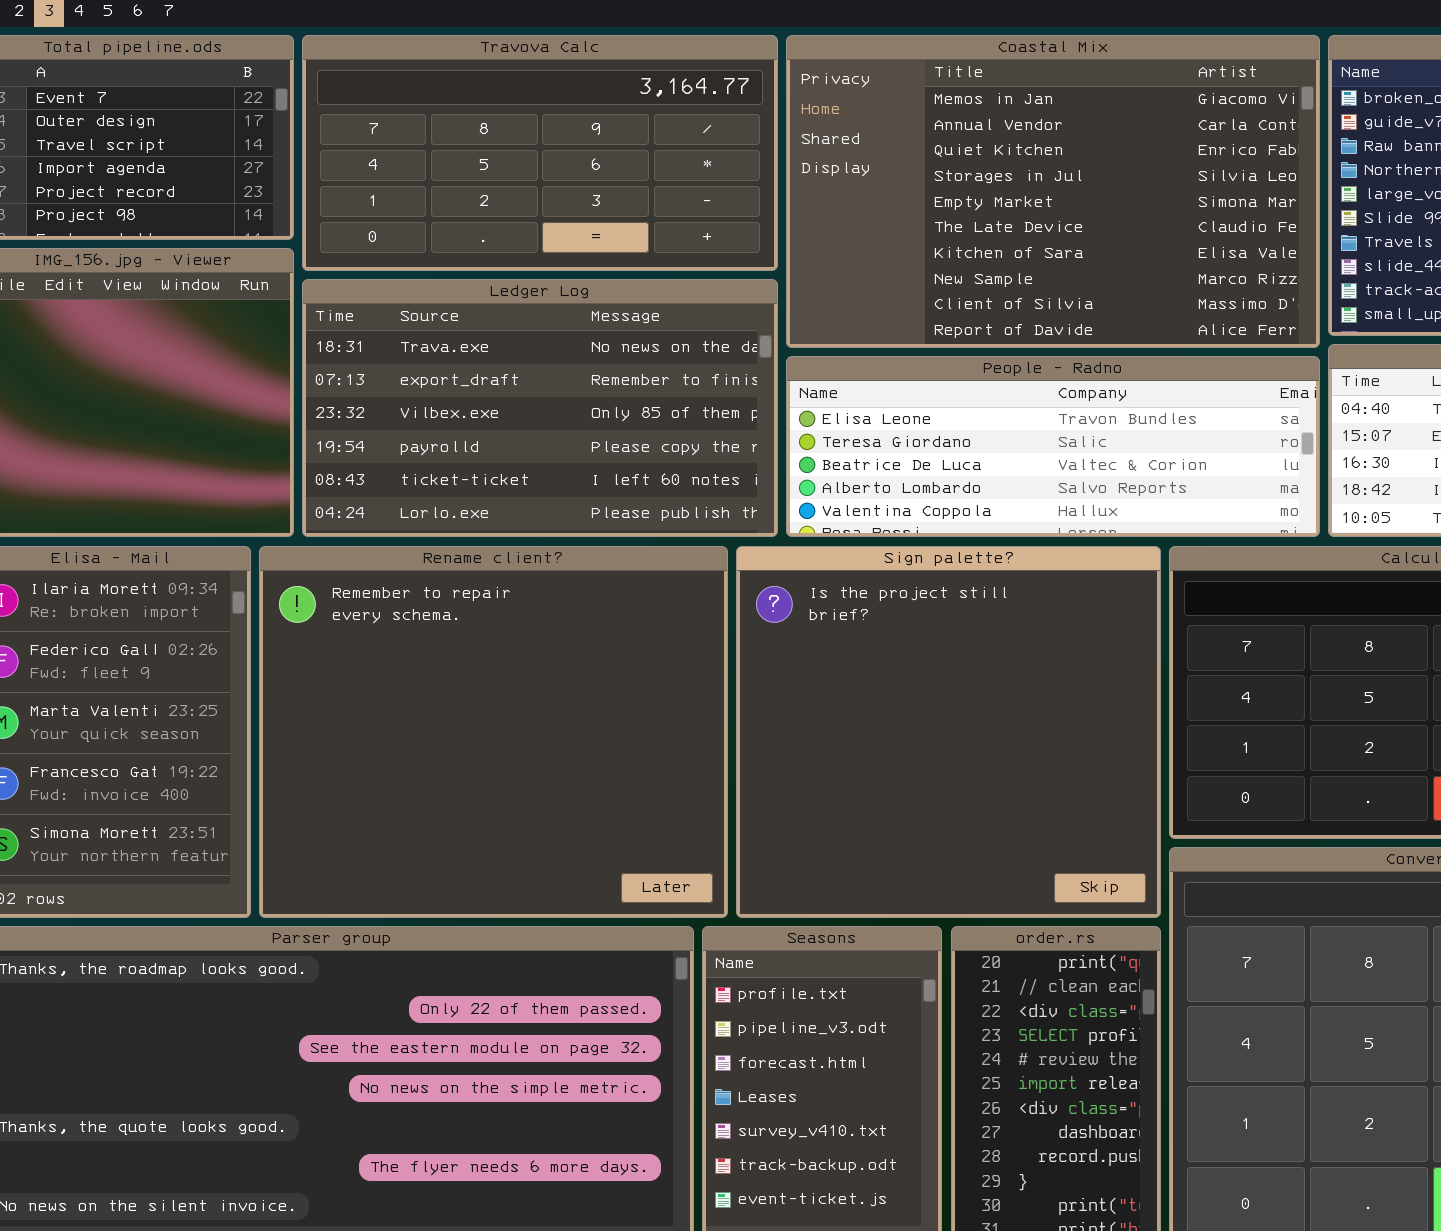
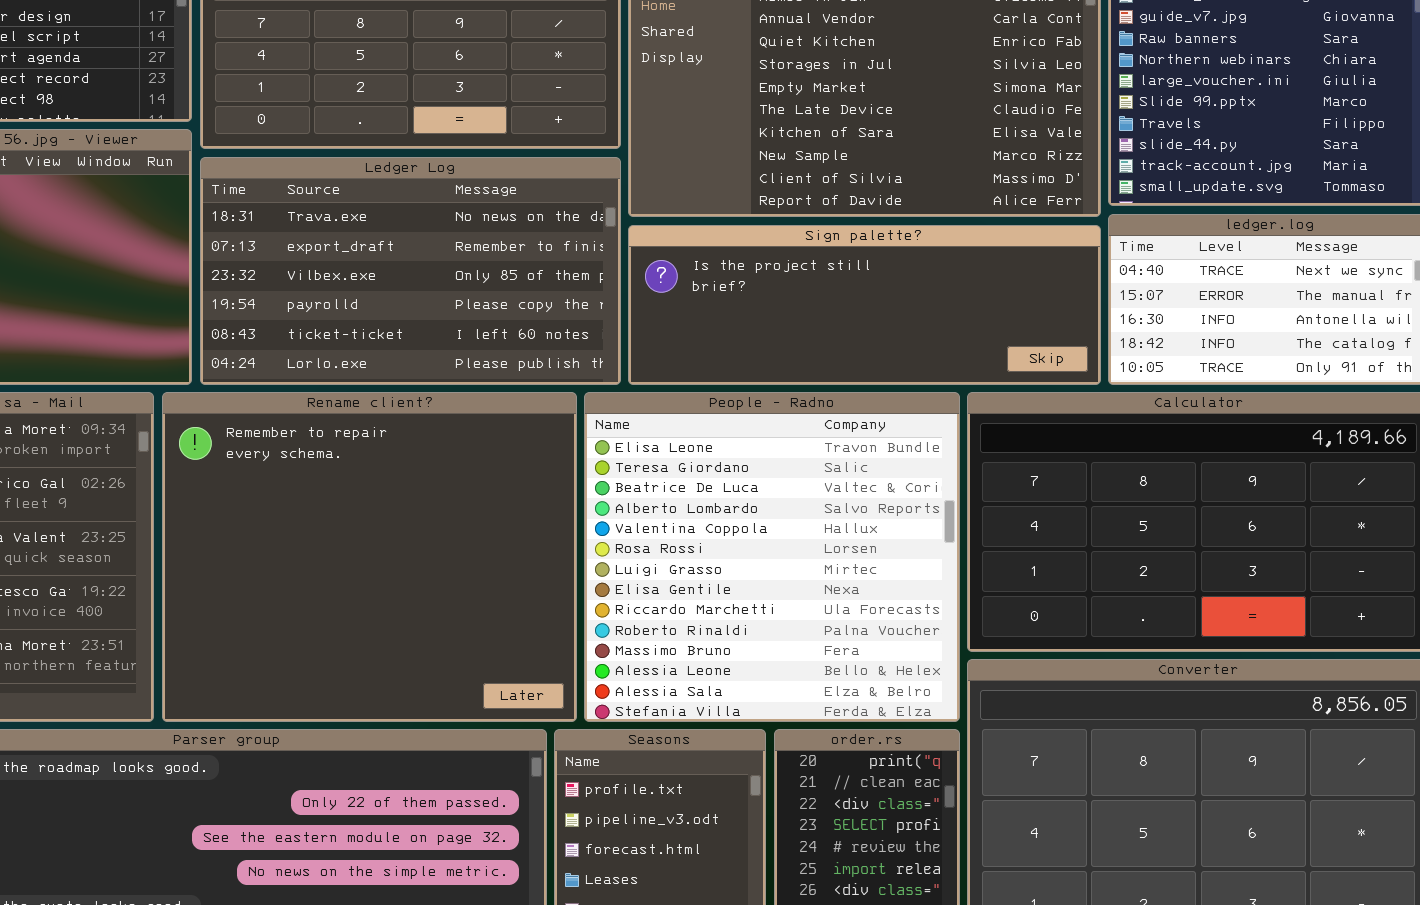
People - Radno: [786,356,1320,537] -> [584,392,960,722], moved, resized
Sign palette?: [736,546,1161,918] -> [628,225,1101,385], moved, resized

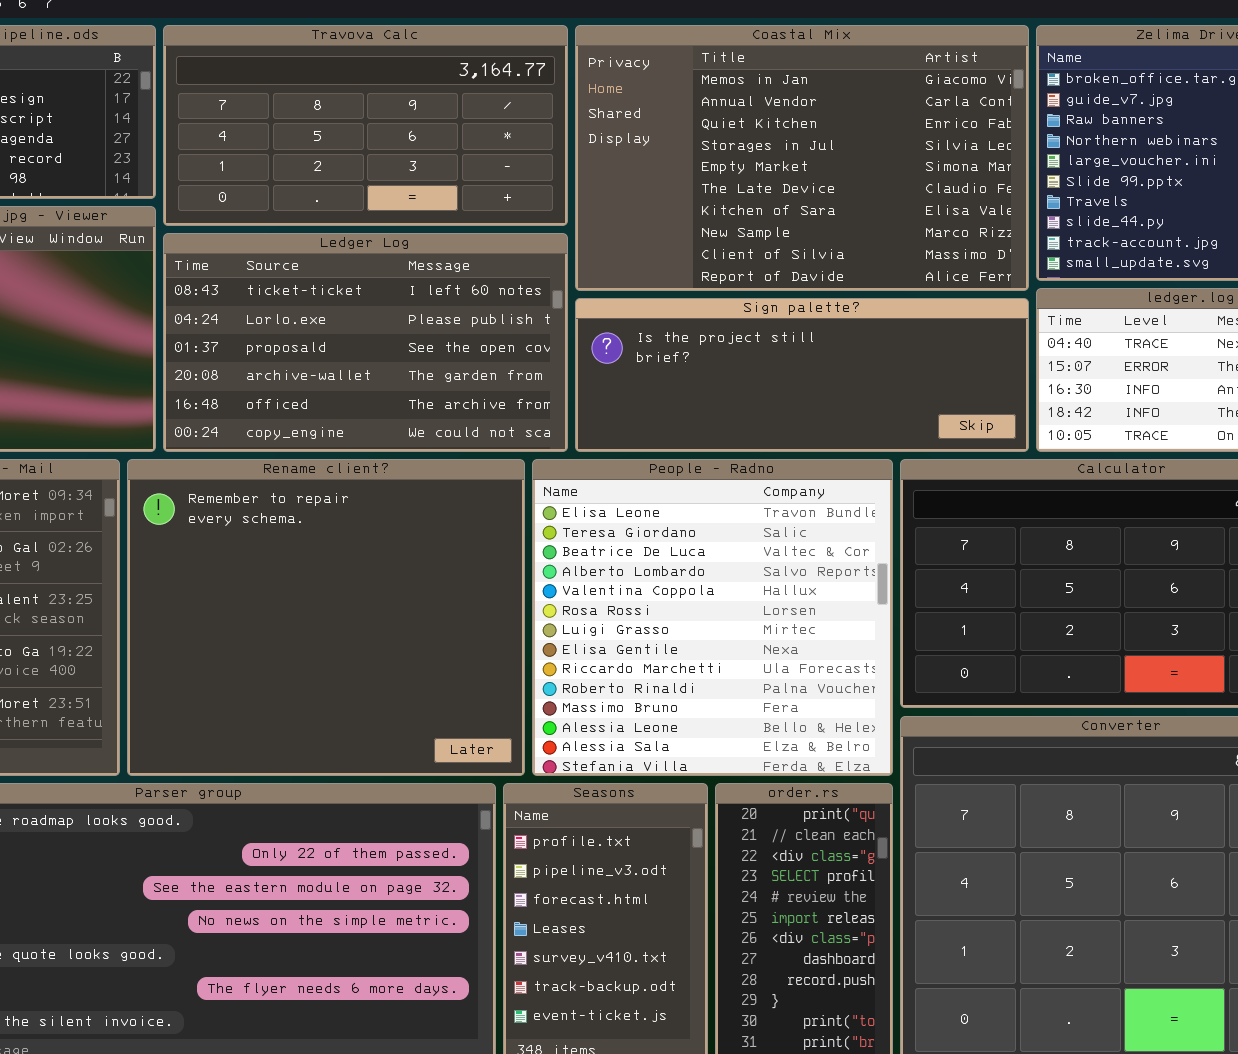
Ledger Log: [200,157,621,385] -> [163,233,568,452], scrolled down 4 rows

